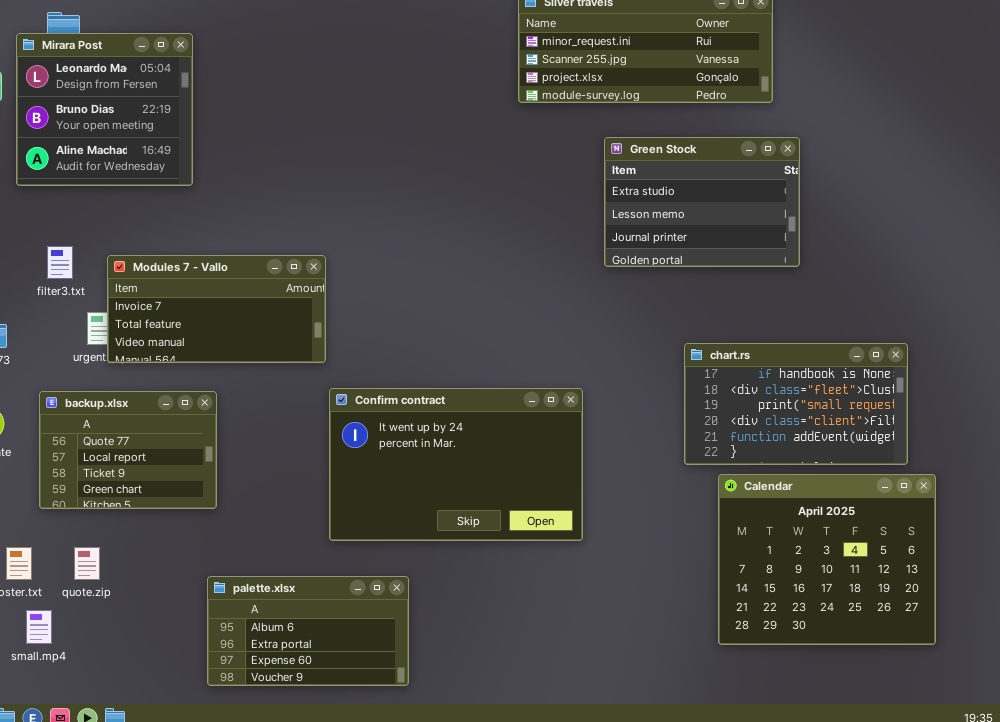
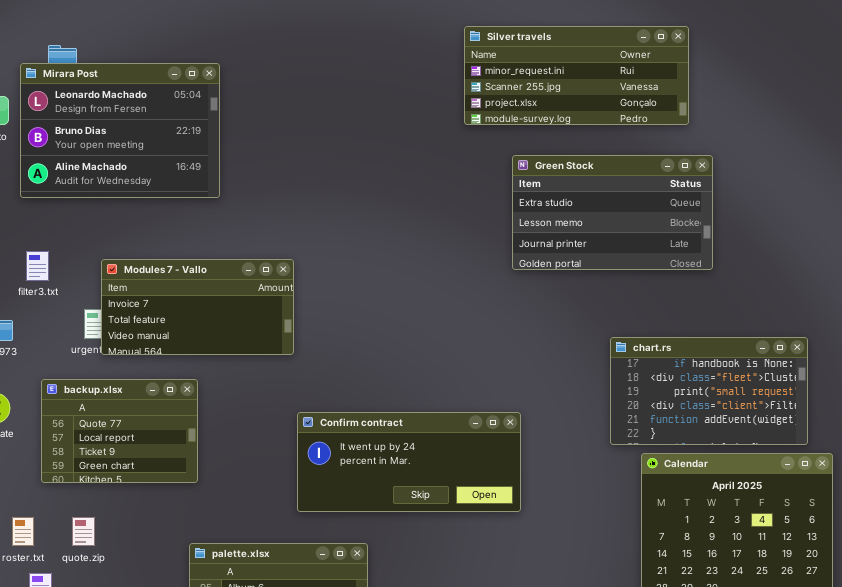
Mirara Post: [16,33,193,186] -> [20,63,220,198], resized
Green Stock: [604,137,800,267] -> [512,155,713,270], resized
filter3.txt: [47,246,73,279] -> [26,251,49,281], moved
Confirm contract: [329,388,583,541] -> [297,412,521,512], resized

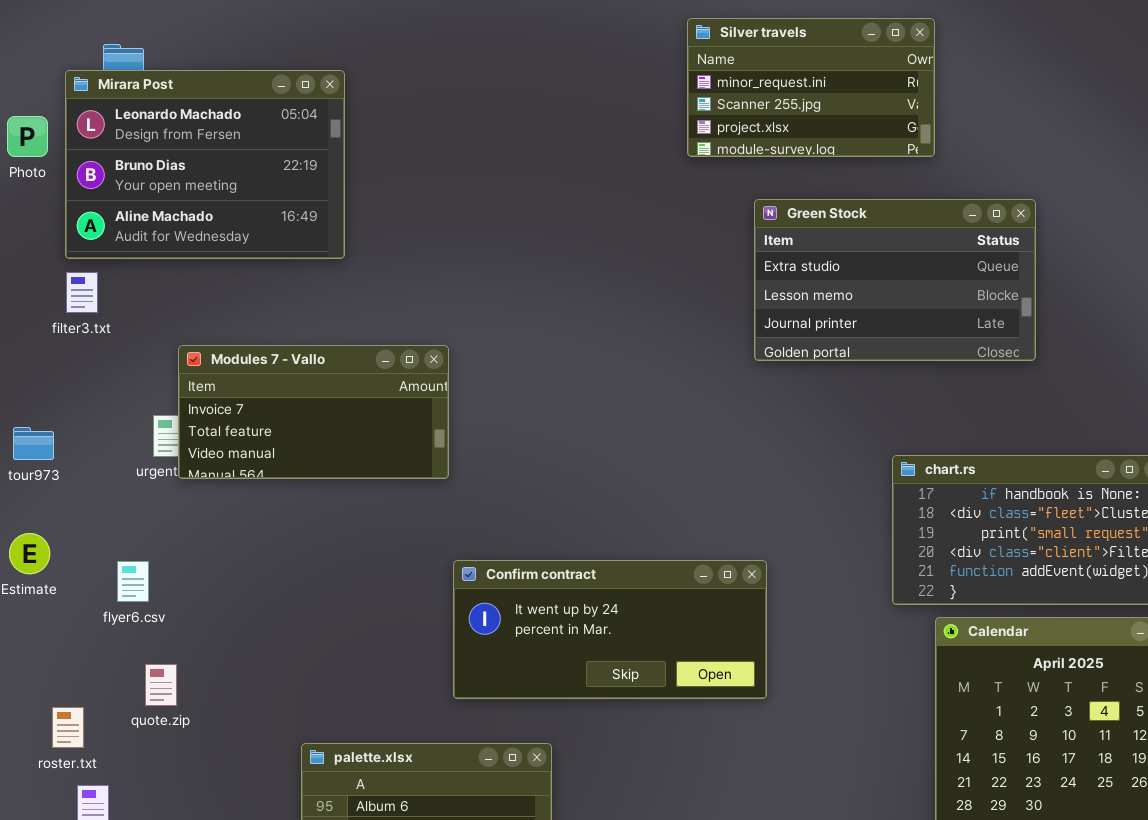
Silver travels: [464,26,689,125] -> [687,18,935,157], resized
filter3.txt: [26,251,49,281] -> [66,272,98,313], moved
backup.xlsx: [41,379,198,483] -> none, closed
quote.zip: [72,517,95,546] -> [145,664,177,706], moved

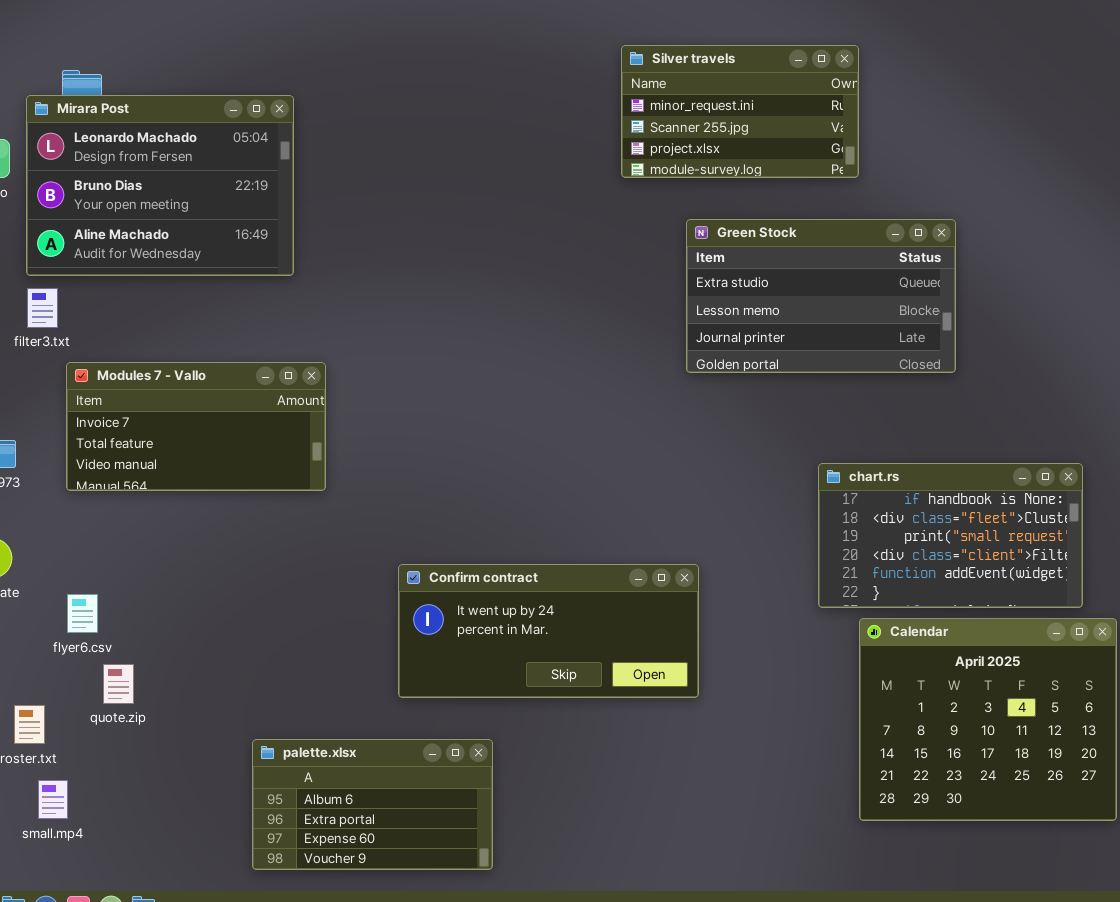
Modules 7 - Vallo: [178,345,449,479] -> [66,362,326,491], moved
flyer6.csv: [117,561,149,602] -> [67,594,98,633], moved

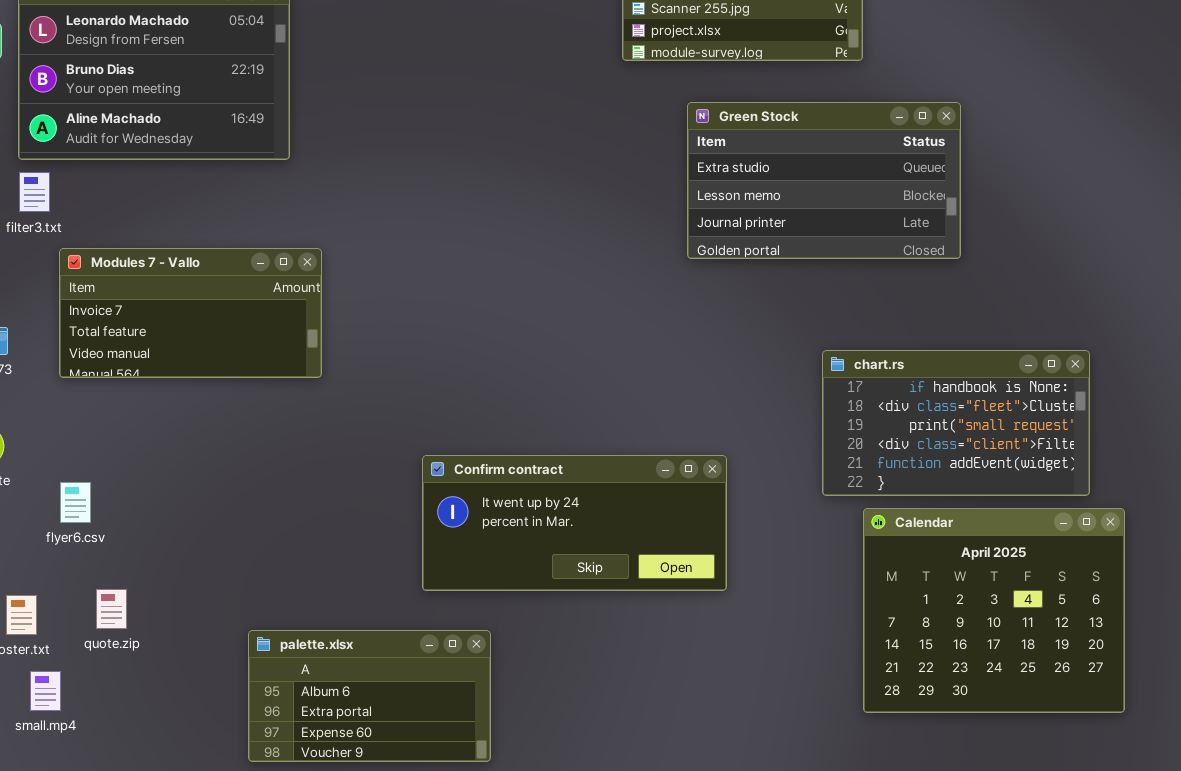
Confirm contract: [398,564,699,698] -> [422,455,727,591], moved
quote.zip: [103,664,134,704] -> [96,589,127,629], moved

